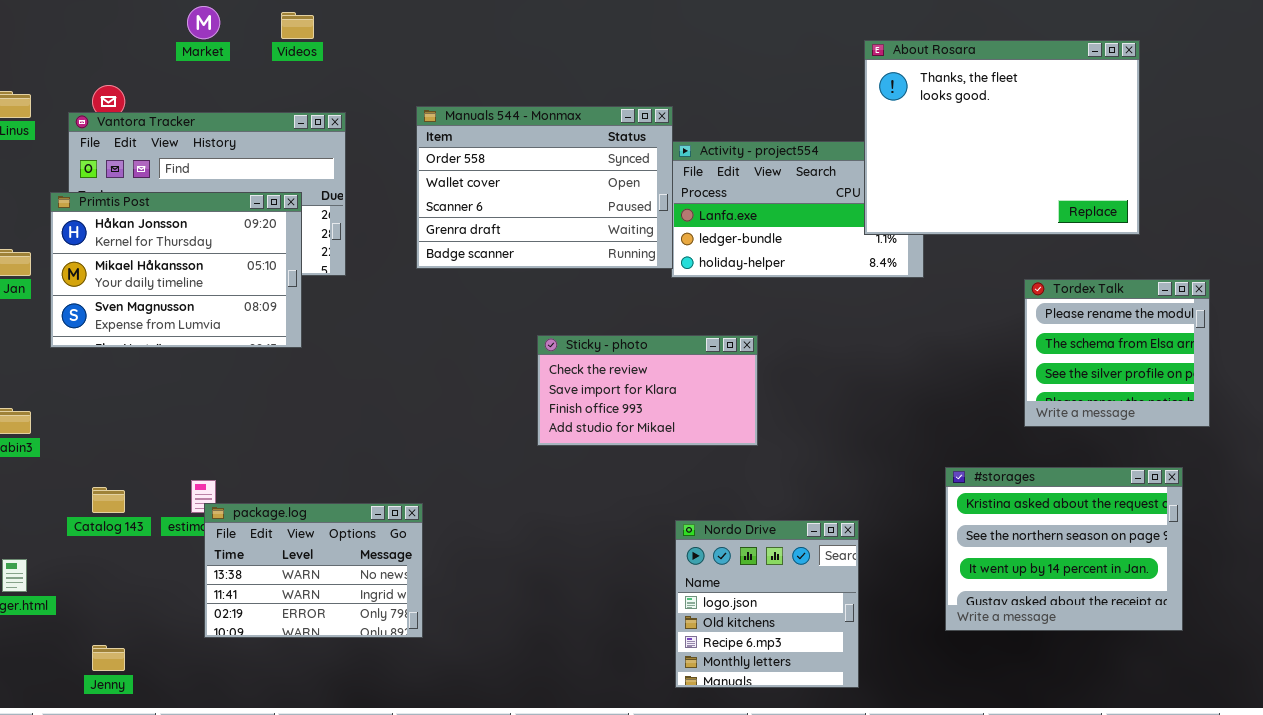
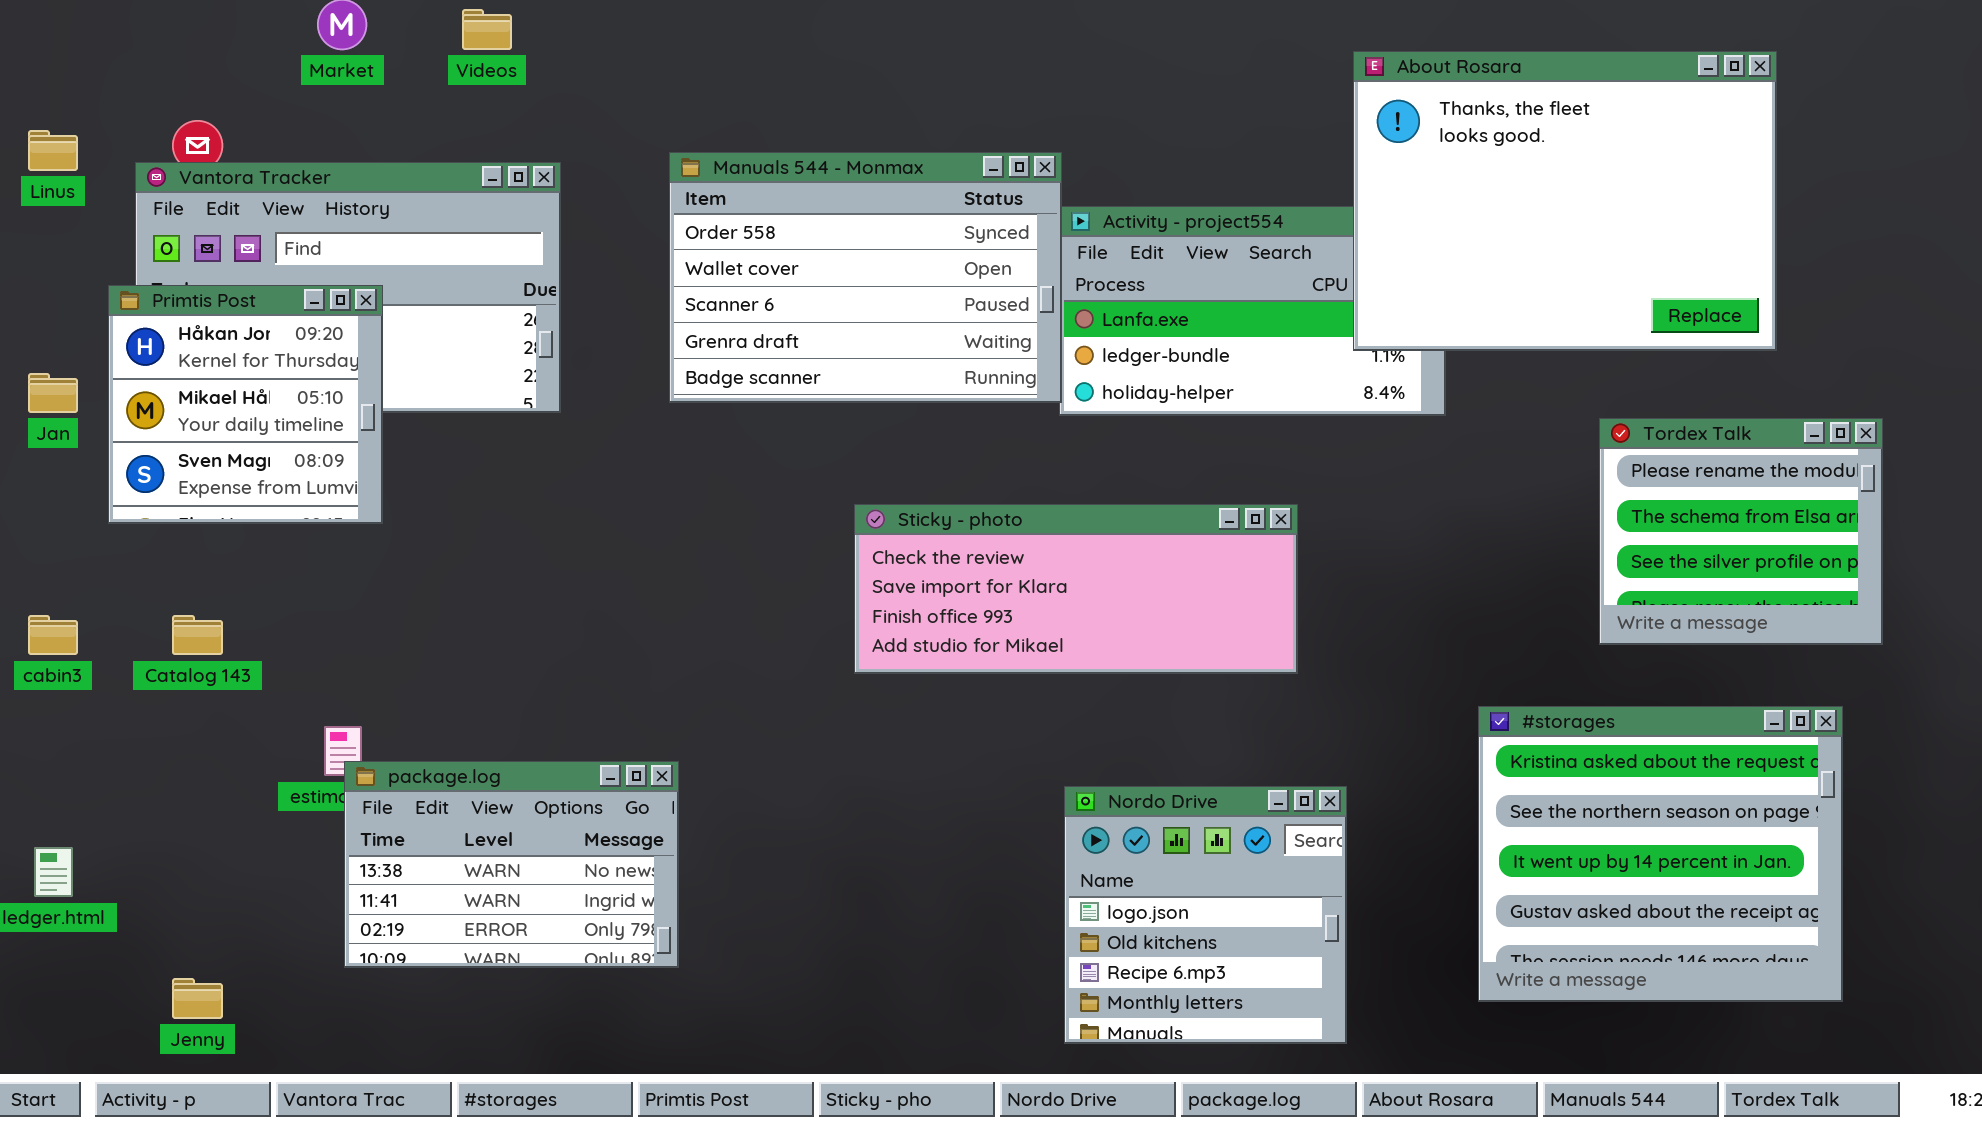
Primtis Post: [50,192,302,348] -> [108,285,383,524], resized
Sticky - photo: [537,335,758,446] -> [854,504,1298,674], resized
#storages: [945,467,1183,631] -> [1478,706,1843,1002], resized
Catalog 143: [92,487,125,513] -> [172,615,223,655], moved

